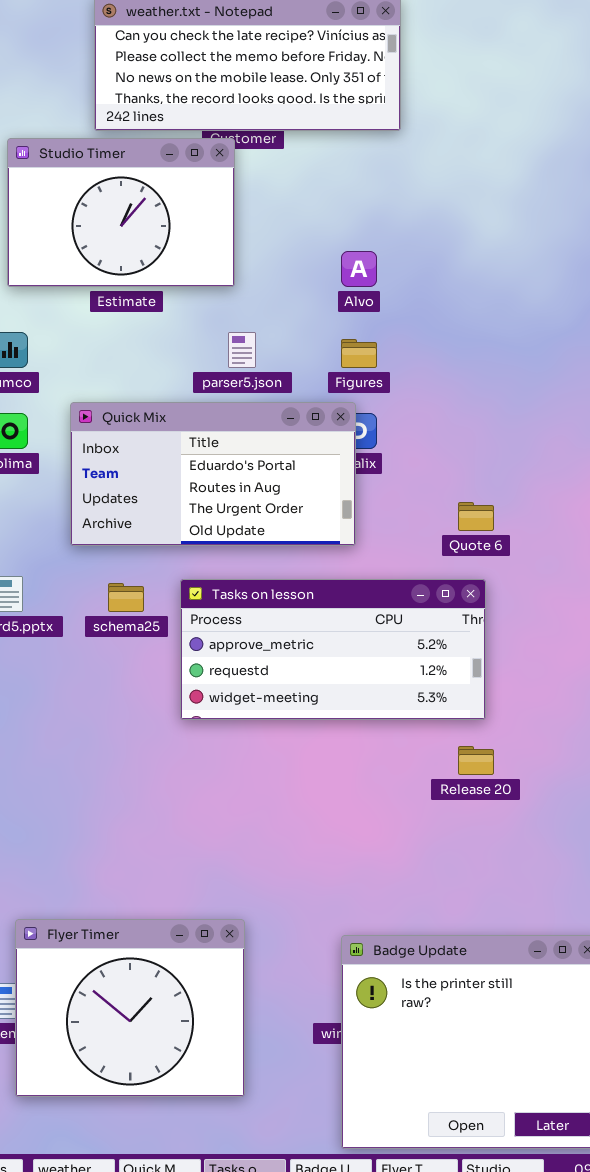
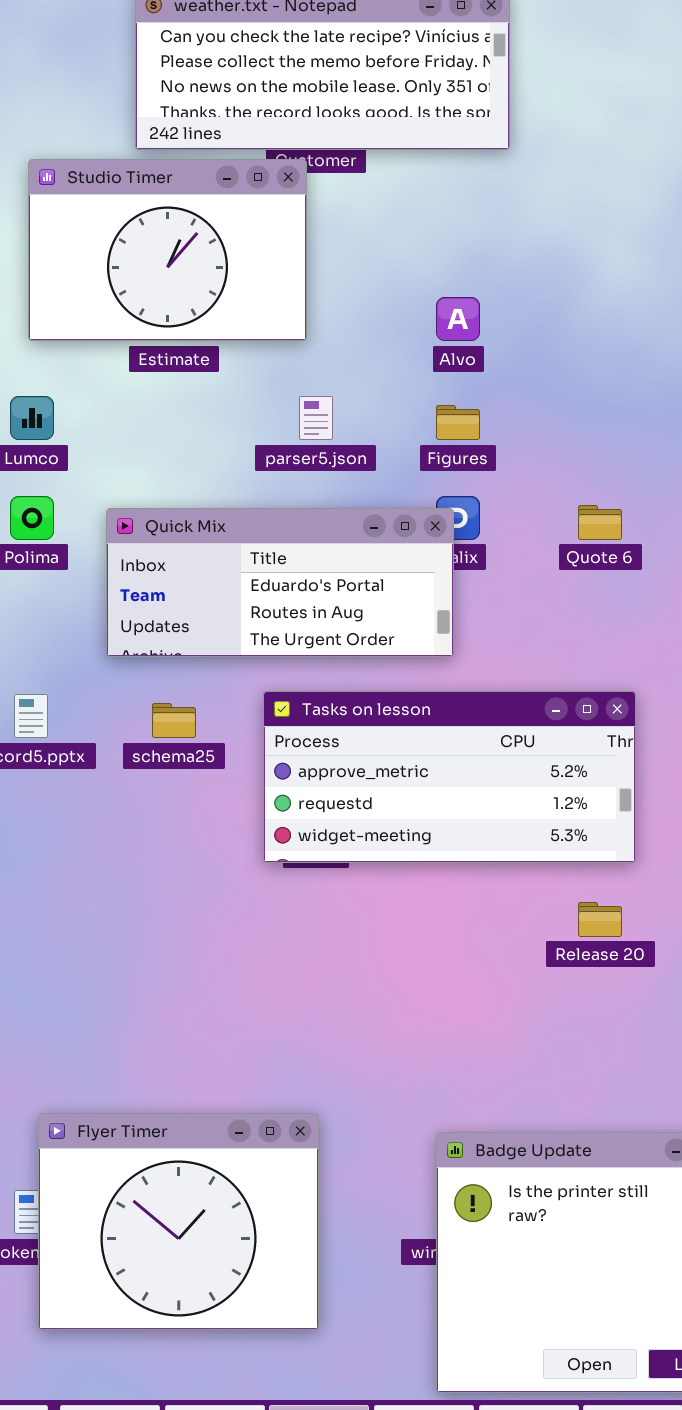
Quick Mix: [70,402,356,546] -> [106,508,454,657], resized
Quote 6: [458,502,494,531] -> [578,505,622,540], moved
Tasks on lesson: [180,579,486,720] -> [263,691,636,863], moved

